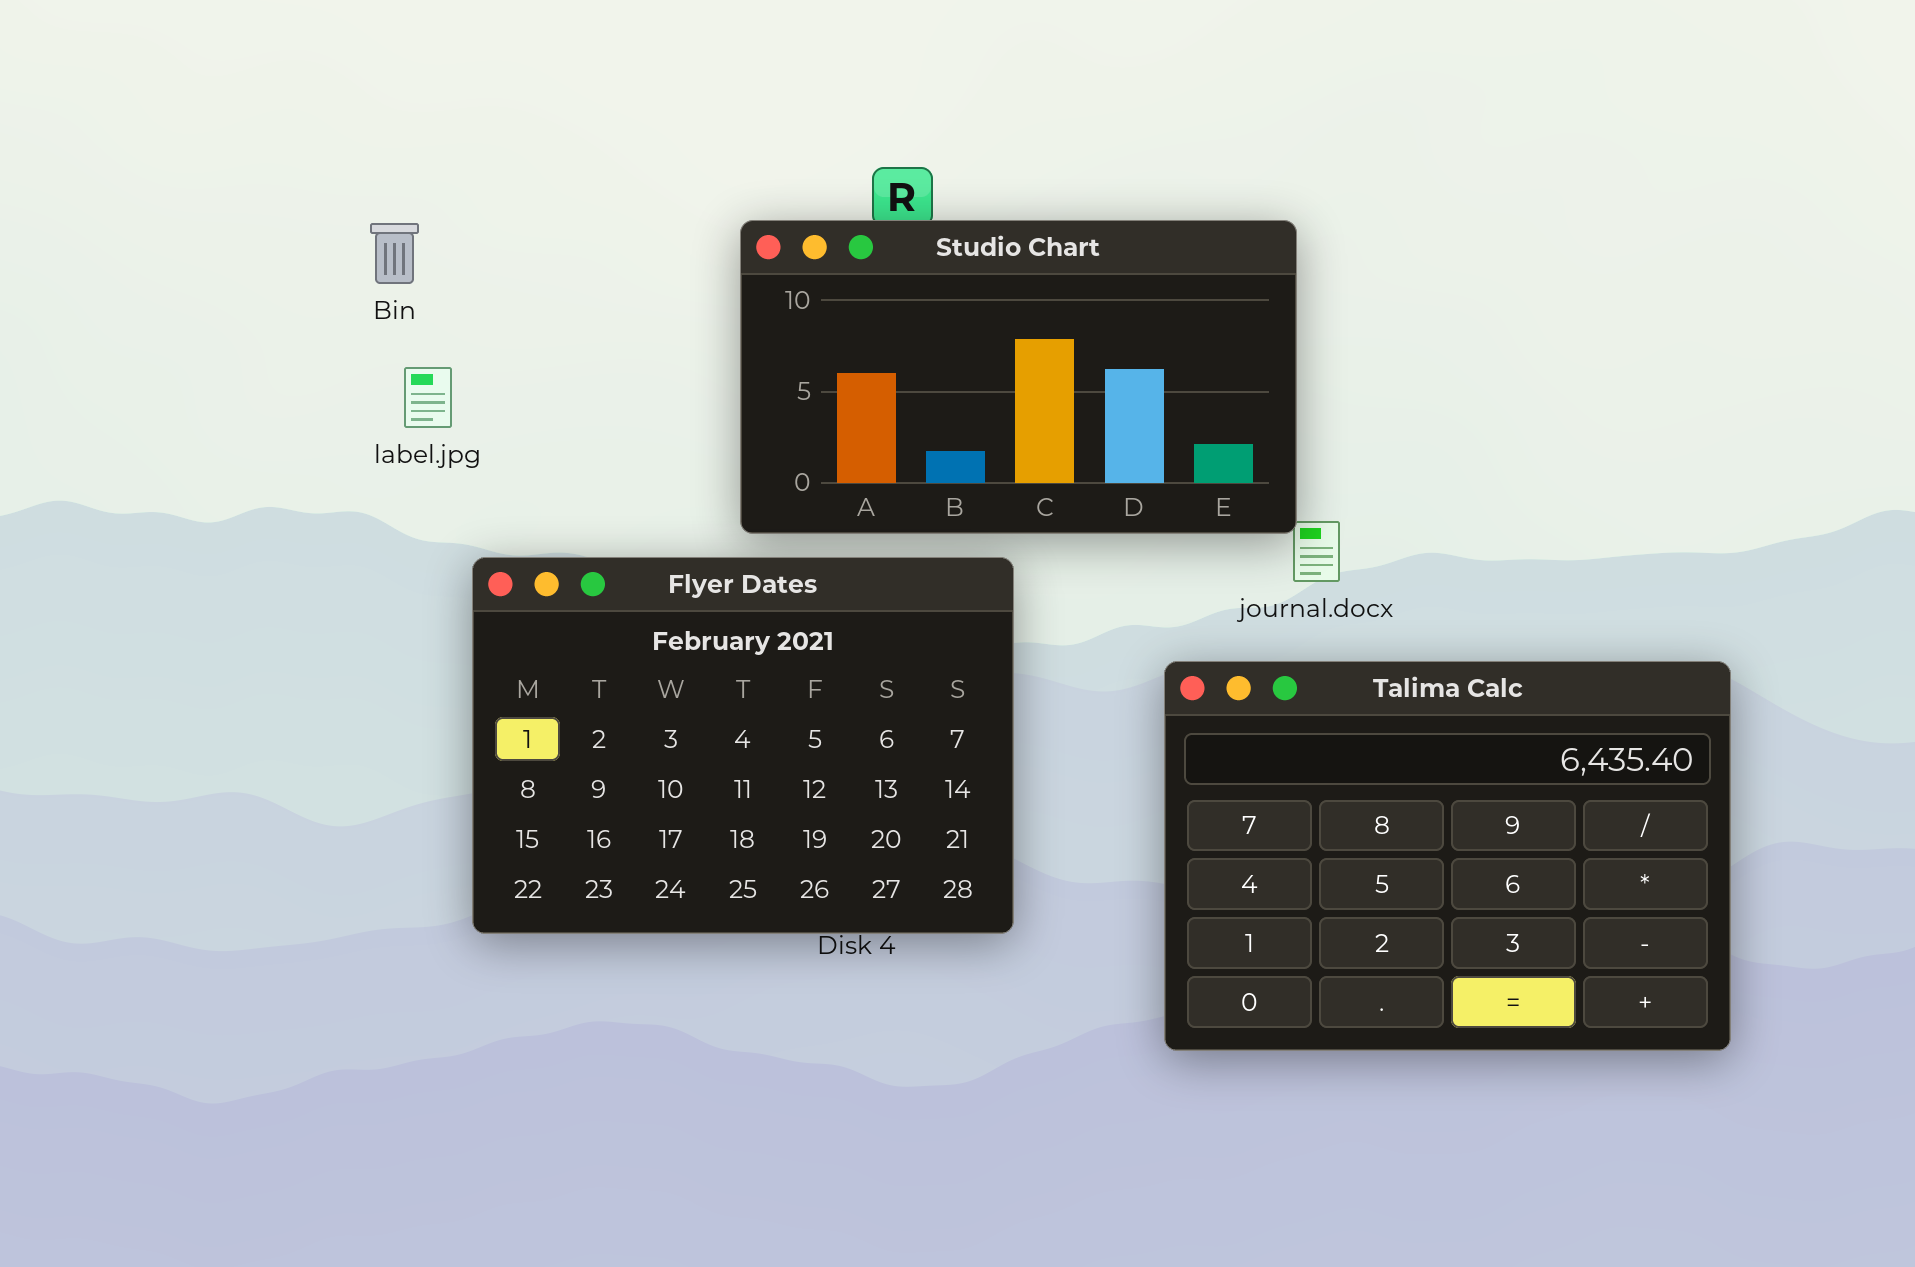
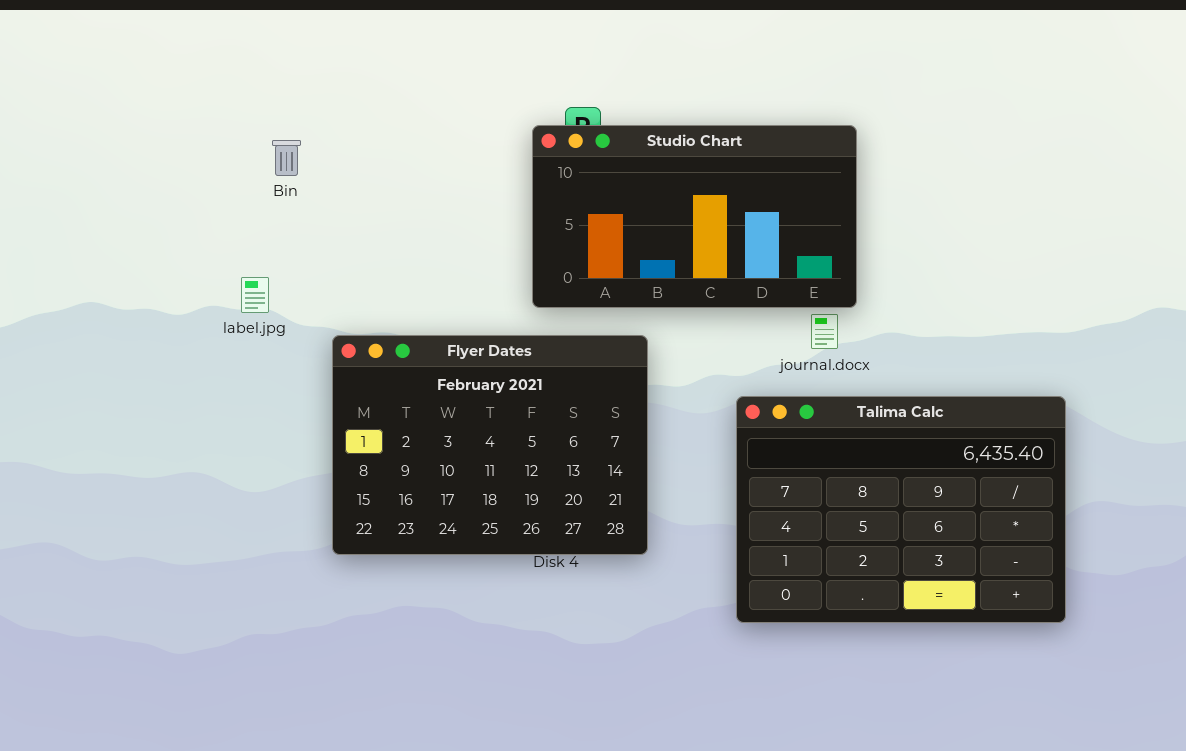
Studio Chart: [740,220,1297,534] -> [532,125,857,308], moved
label.jpg: [404,367,452,428] -> [241,277,269,313], moved

